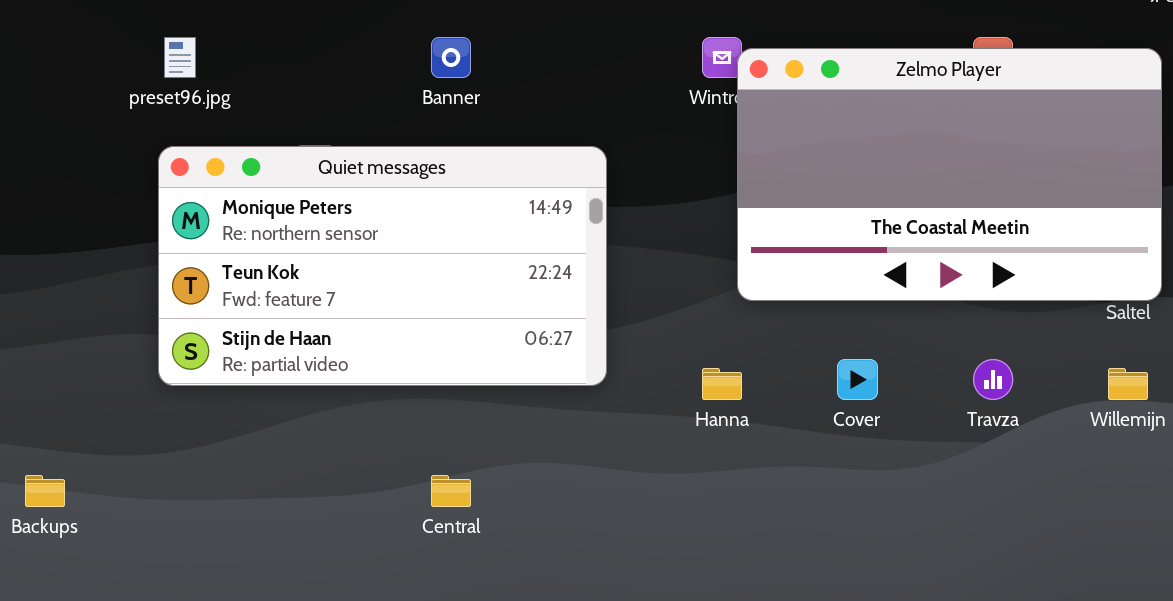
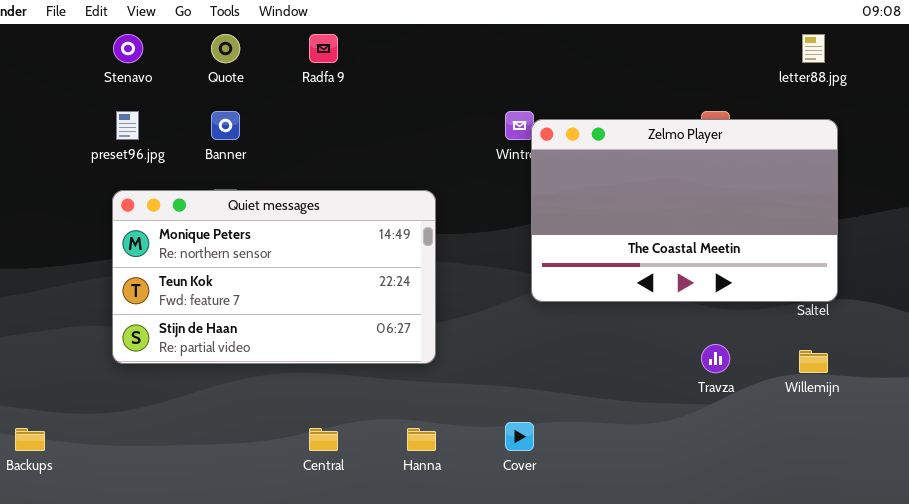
Banner: [431,37,471,78] -> [211,111,240,140], moved
Cover: [837,359,878,400] -> [505,422,534,451], moved
Hanna: [702,368,742,400] -> [407,428,436,451], moved

